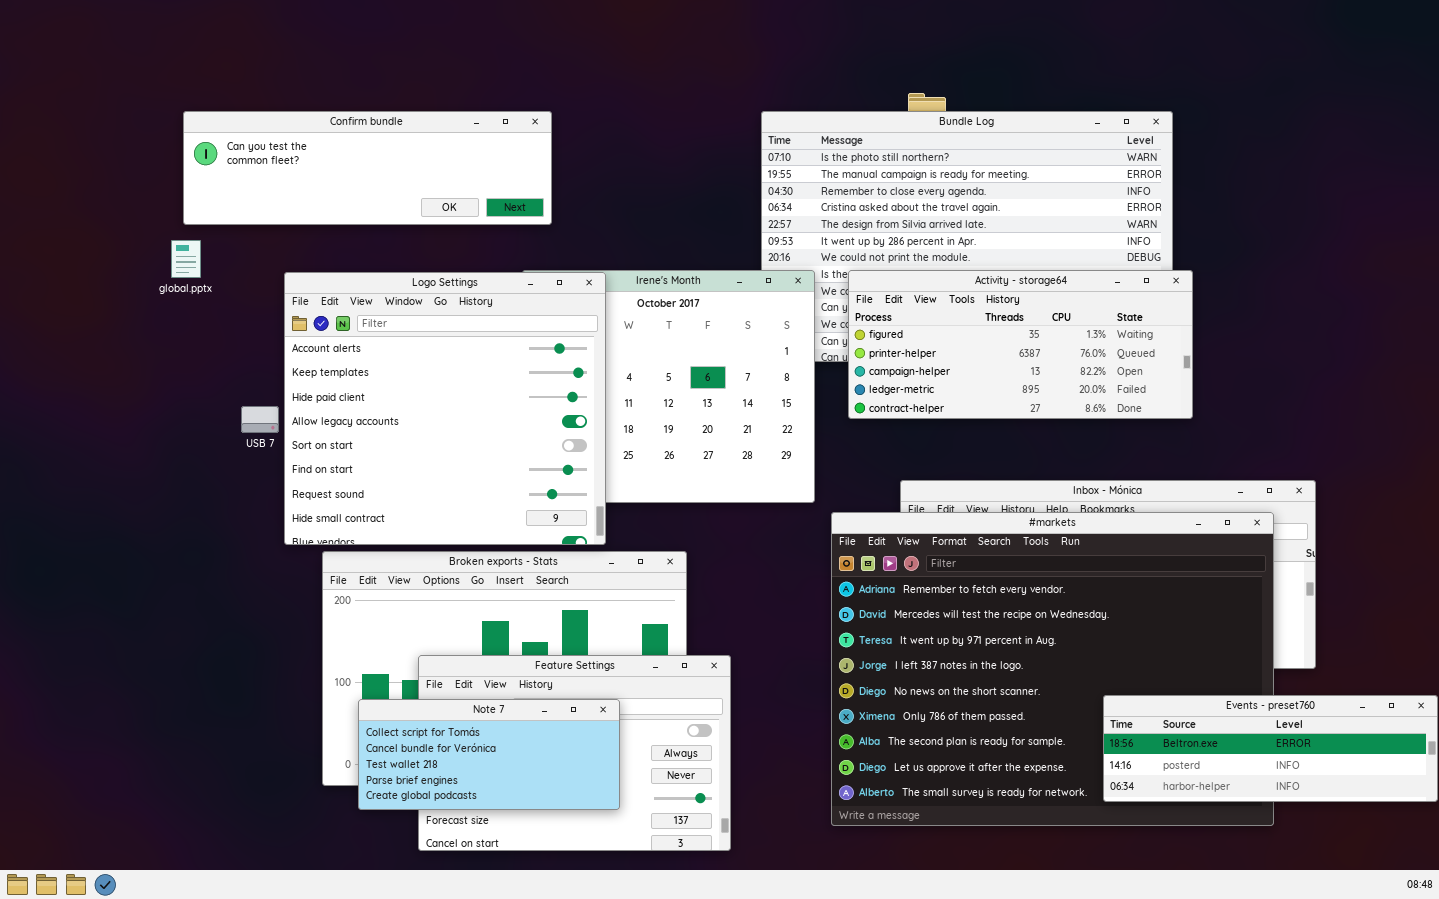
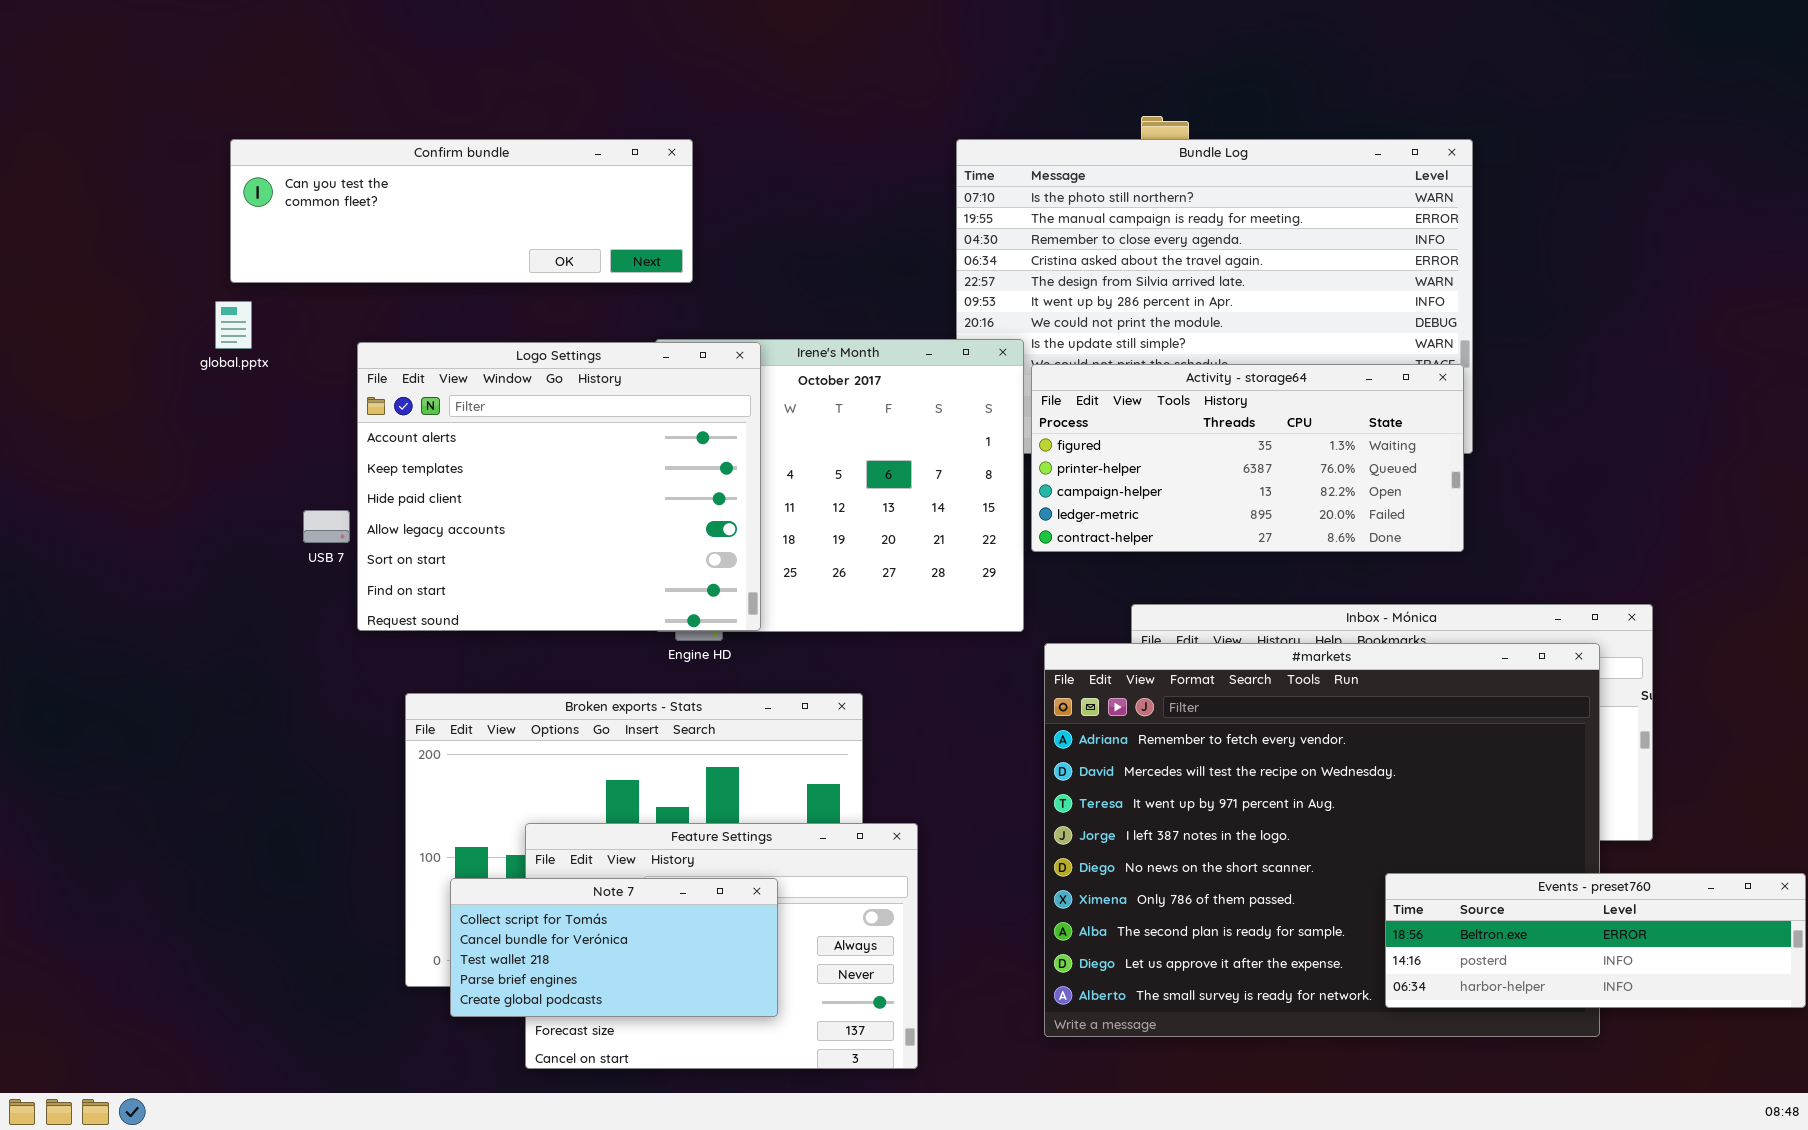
Activity - storage64: [848,270,1193,419] -> [1031,364,1464,552], moved
Logo Settings: [284,272,606,545] -> [357,342,761,631], resized

